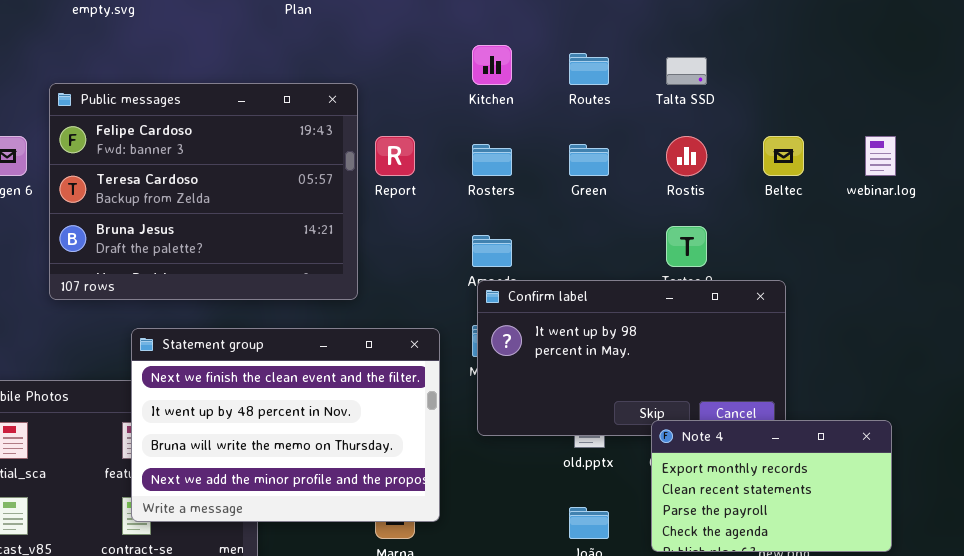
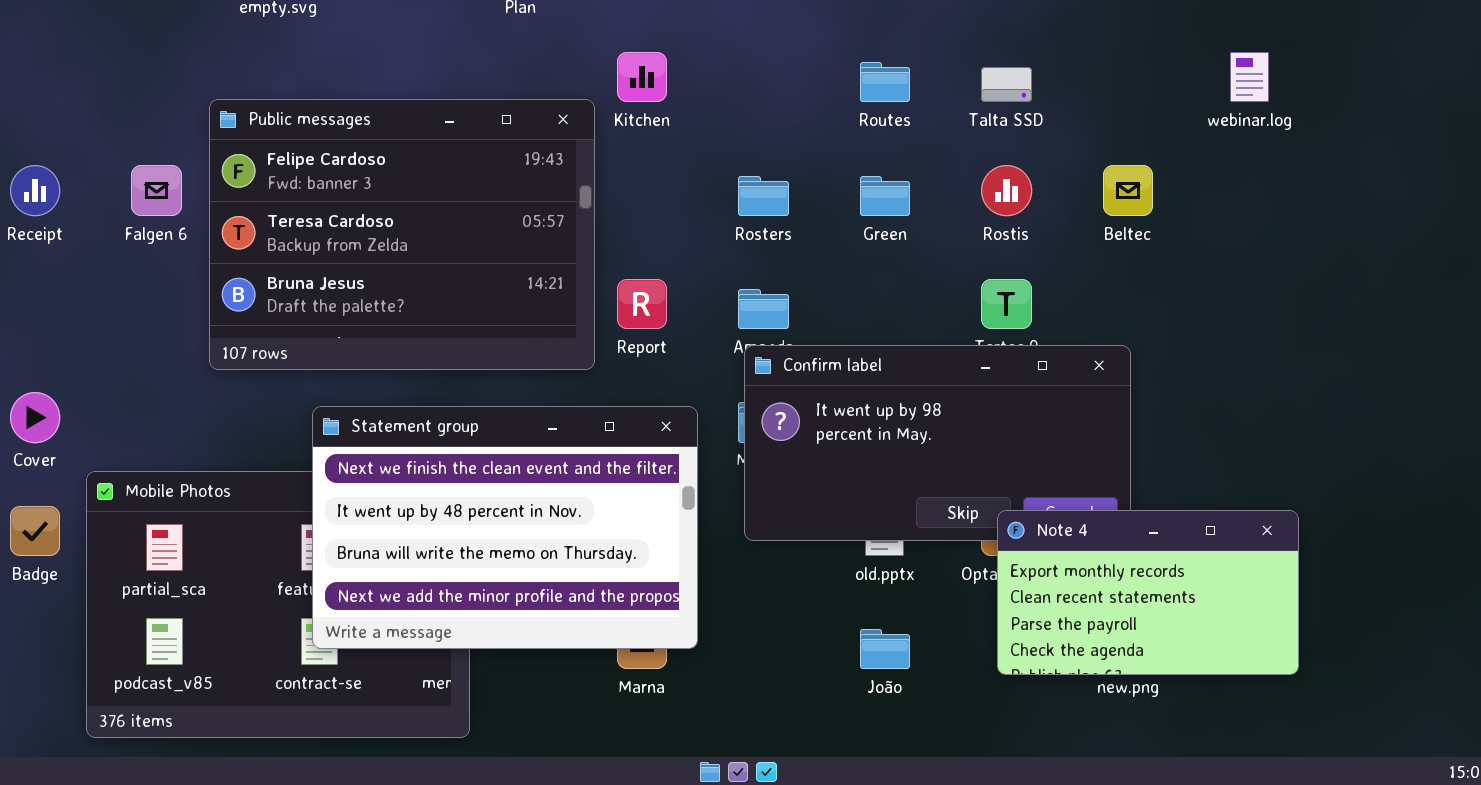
Kitchen: [472,45,512,85] -> [617,52,667,102], moved
Report: [375,136,415,176] -> [617,279,667,329], moved
webinar.log: [865,136,896,176] -> [1230,52,1269,102], moved
Note 4: [651,420,892,552] -> [997,510,1299,675], moved

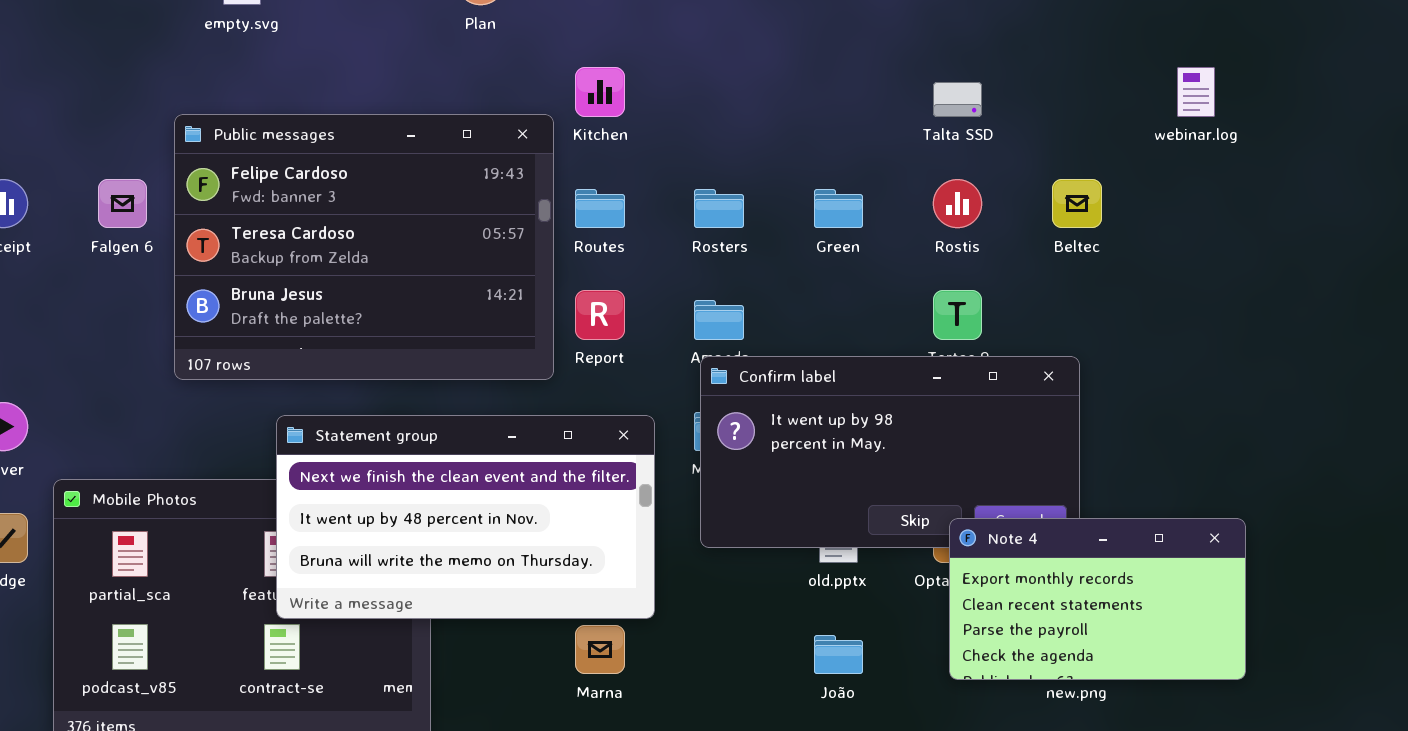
Routes: [860,62,910,102] -> [575,189,625,228], moved
Statement group: [312,406,698,649] -> [276,415,655,619], resized

